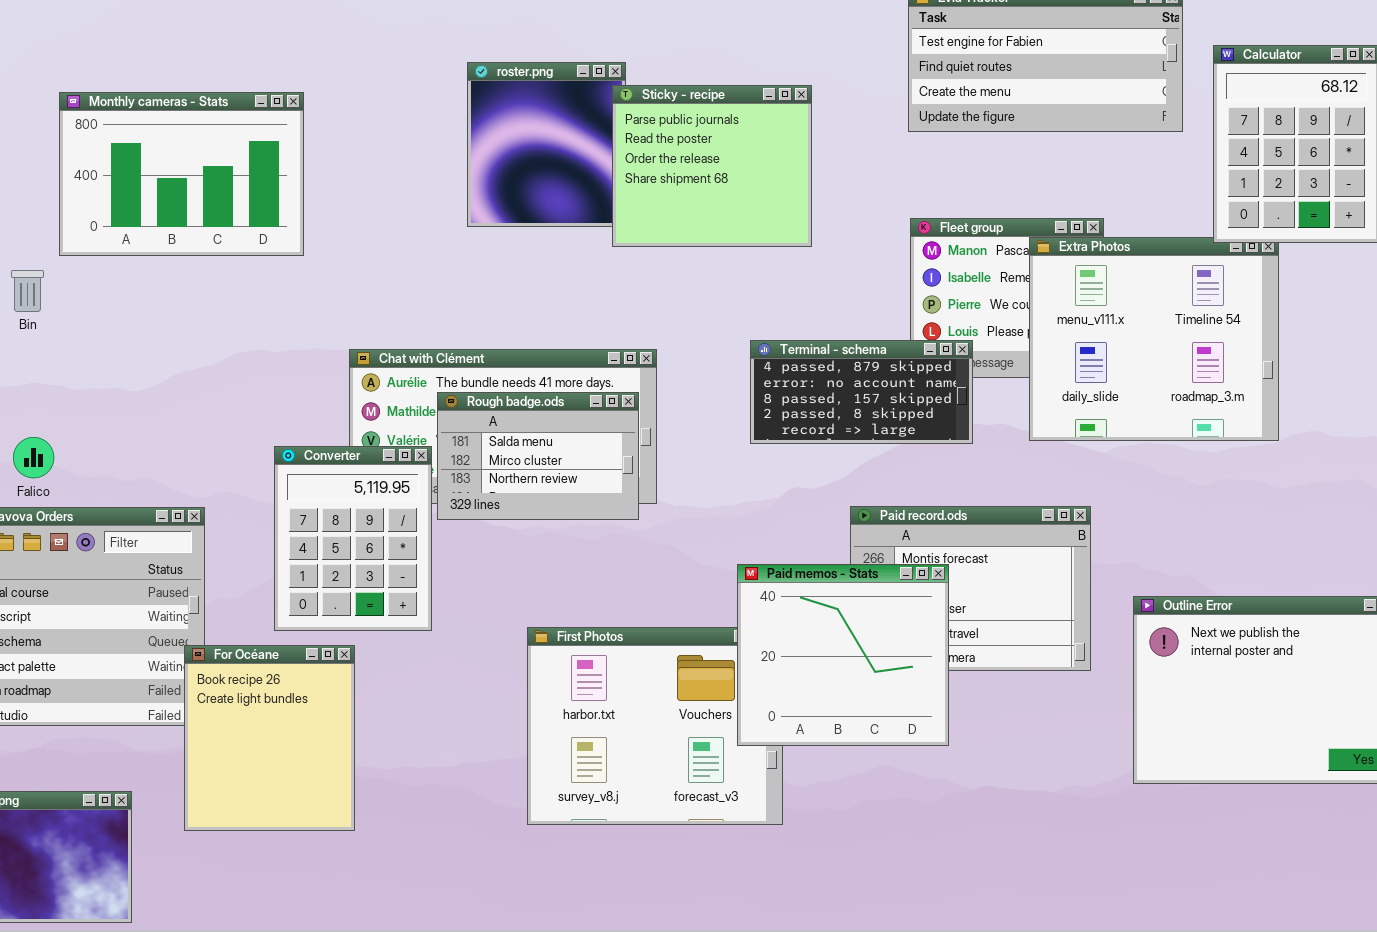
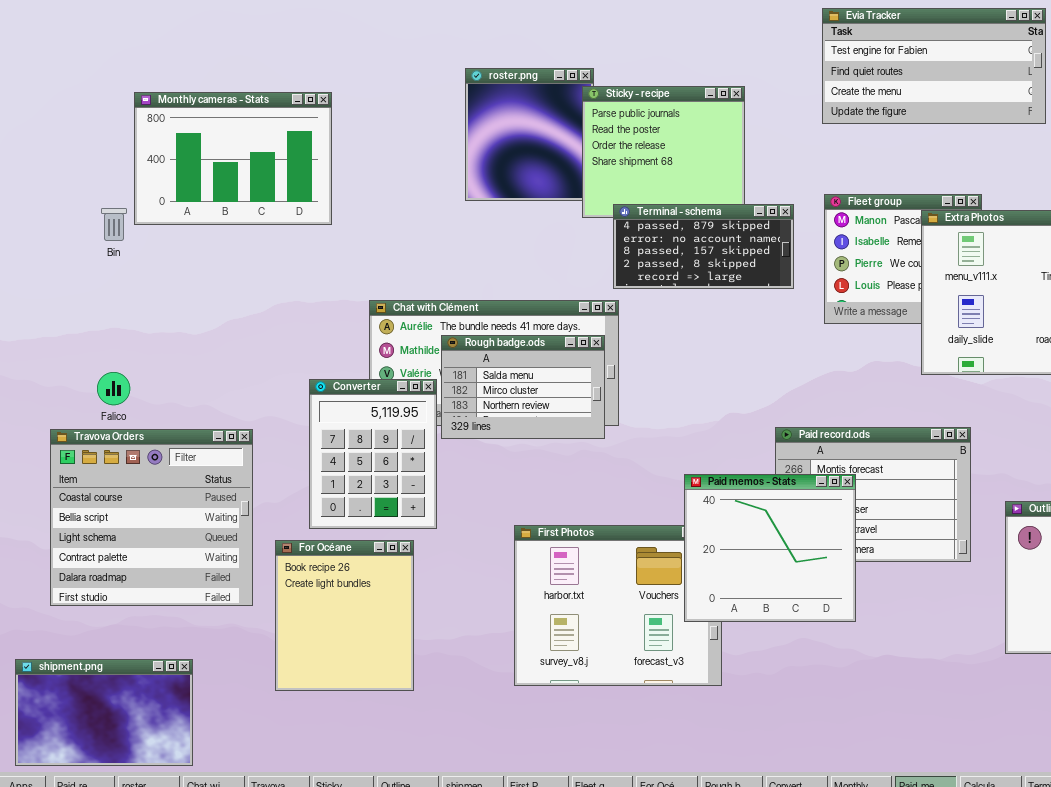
Bin: [11,270,44,312] -> [101,208,127,241], moved
Terminal - schema: [750,340,973,444] -> [613,204,794,289], moved
For Océane: [184,645,355,831] -> [275,540,414,691], moved

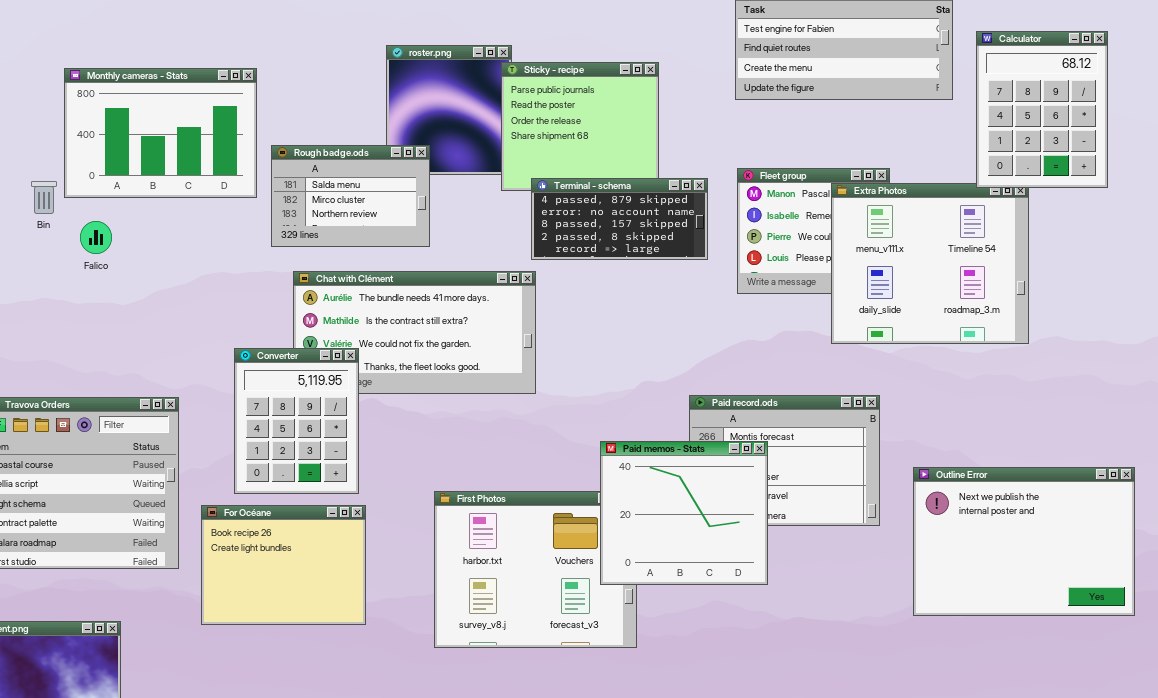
Rough badge.ods: [441,335,605,439] -> [271,145,430,247], moved
Falico: [97,372,130,405] -> [80,221,112,254], moved
For Océane: [275,540,414,691] -> [201,505,366,625], resized

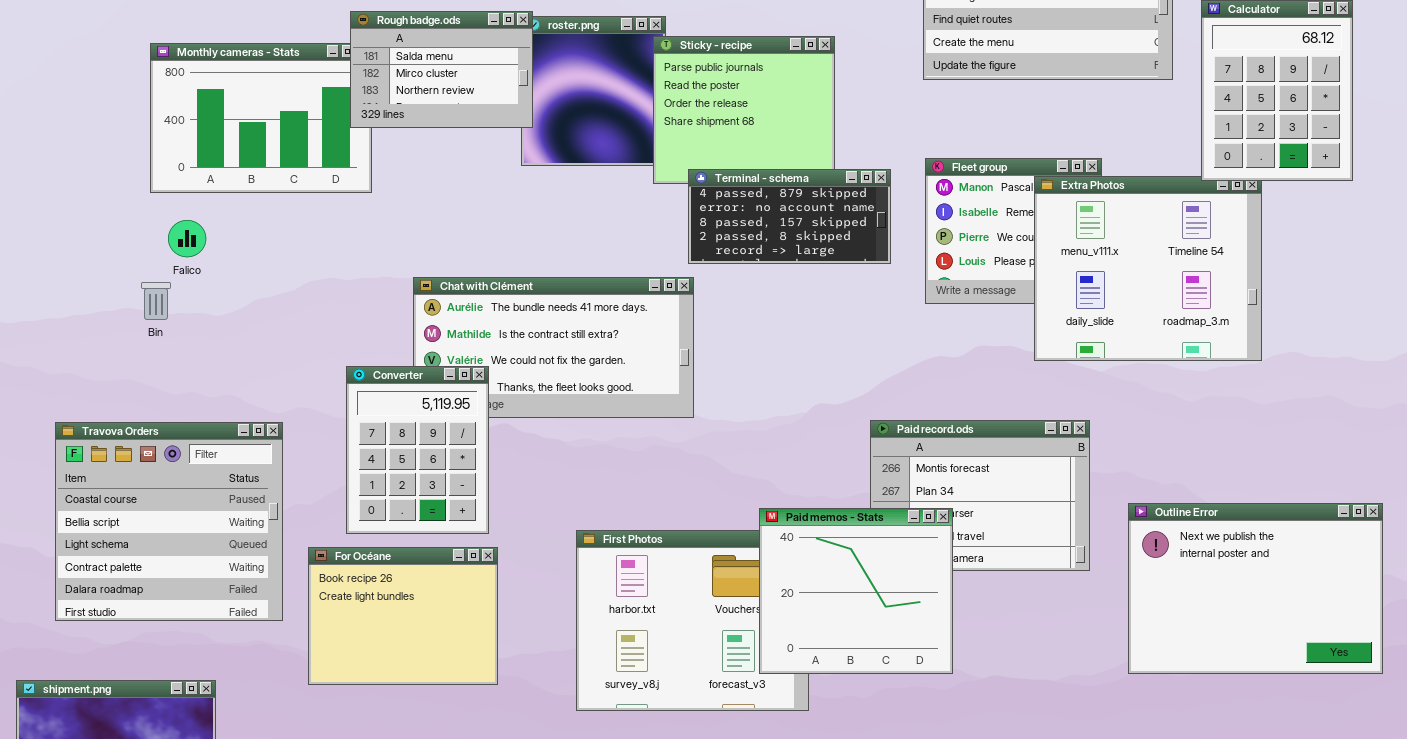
Rough badge.ods: [271,145,430,247] -> [350,11,533,128], moved
Bin: [31,181,57,214] -> [141,282,171,320], moved
Paid memos - Stats: [600,441,768,585] -> [759,508,953,674], moved

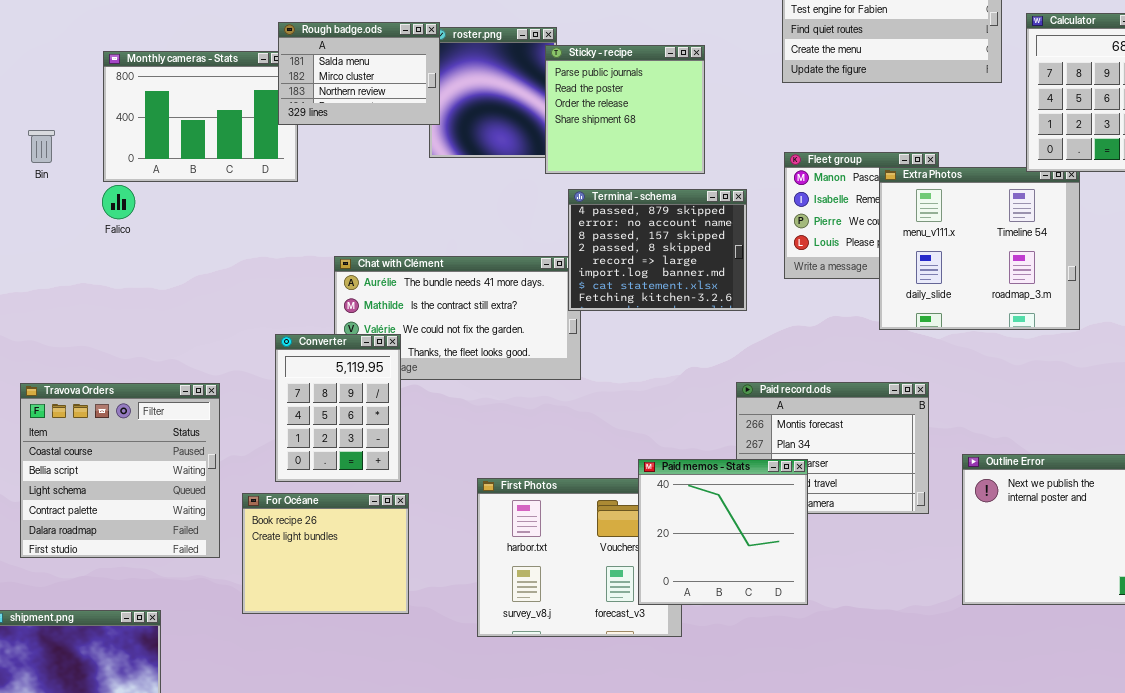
Terminal - schema: [688,169,891,264] -> [568,189,747,311], moved, resized
Falico: [168,220,206,257] -> [102,185,135,219], moved
Bin: [141,282,171,320] -> [28,130,55,163], moved

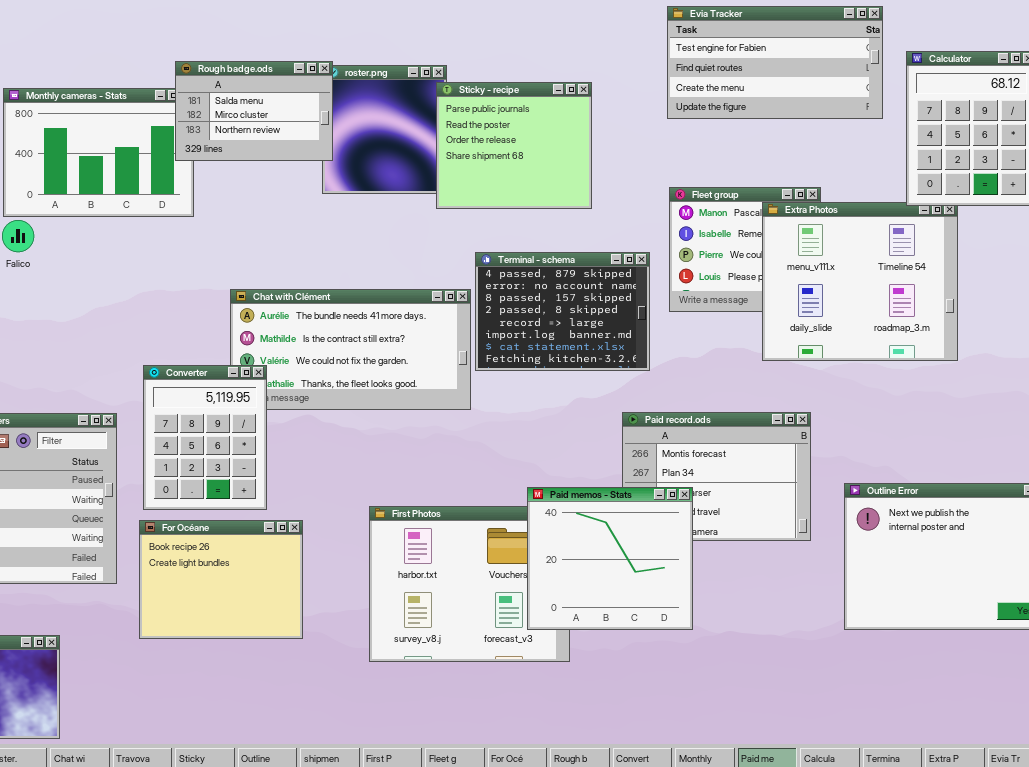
Terminal - schema: [568,189,747,311] -> [475,252,650,371], moved
Converter: [275,334,401,482] -> [143,365,267,510], moved

